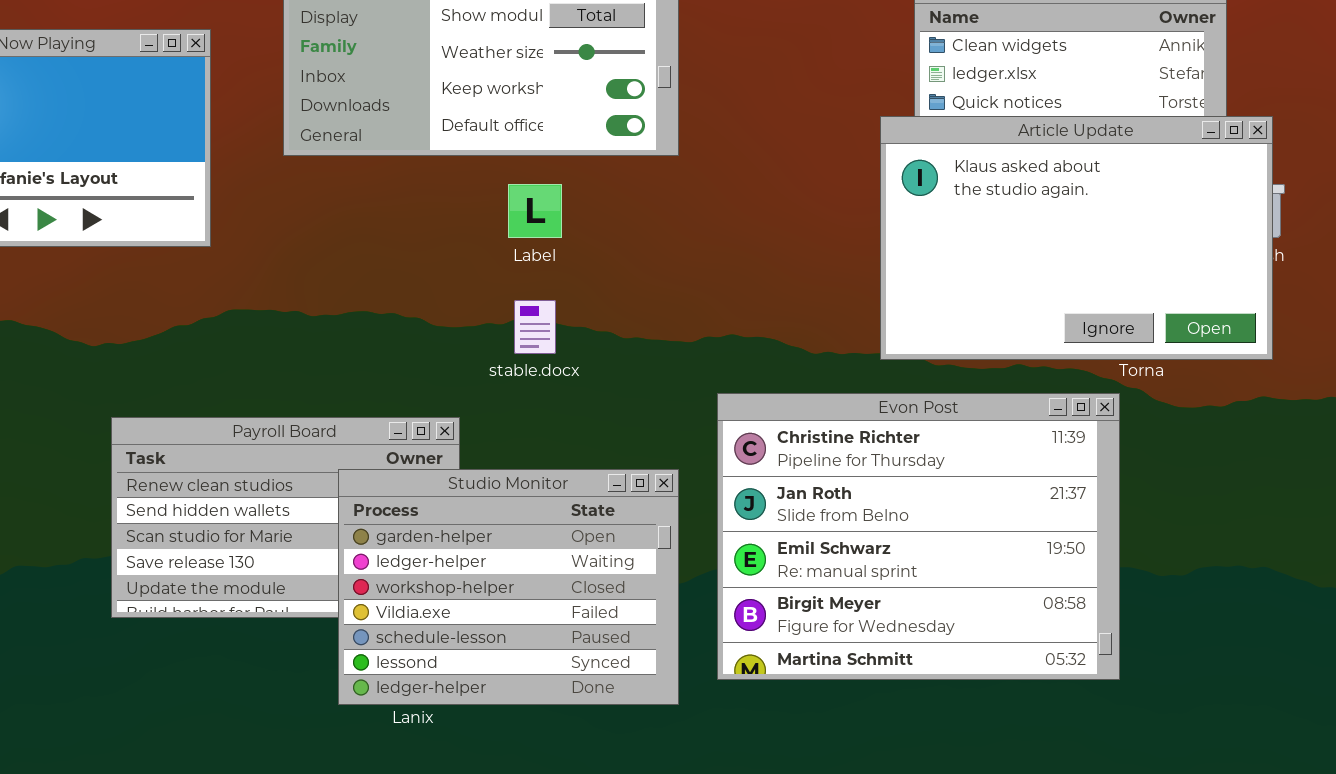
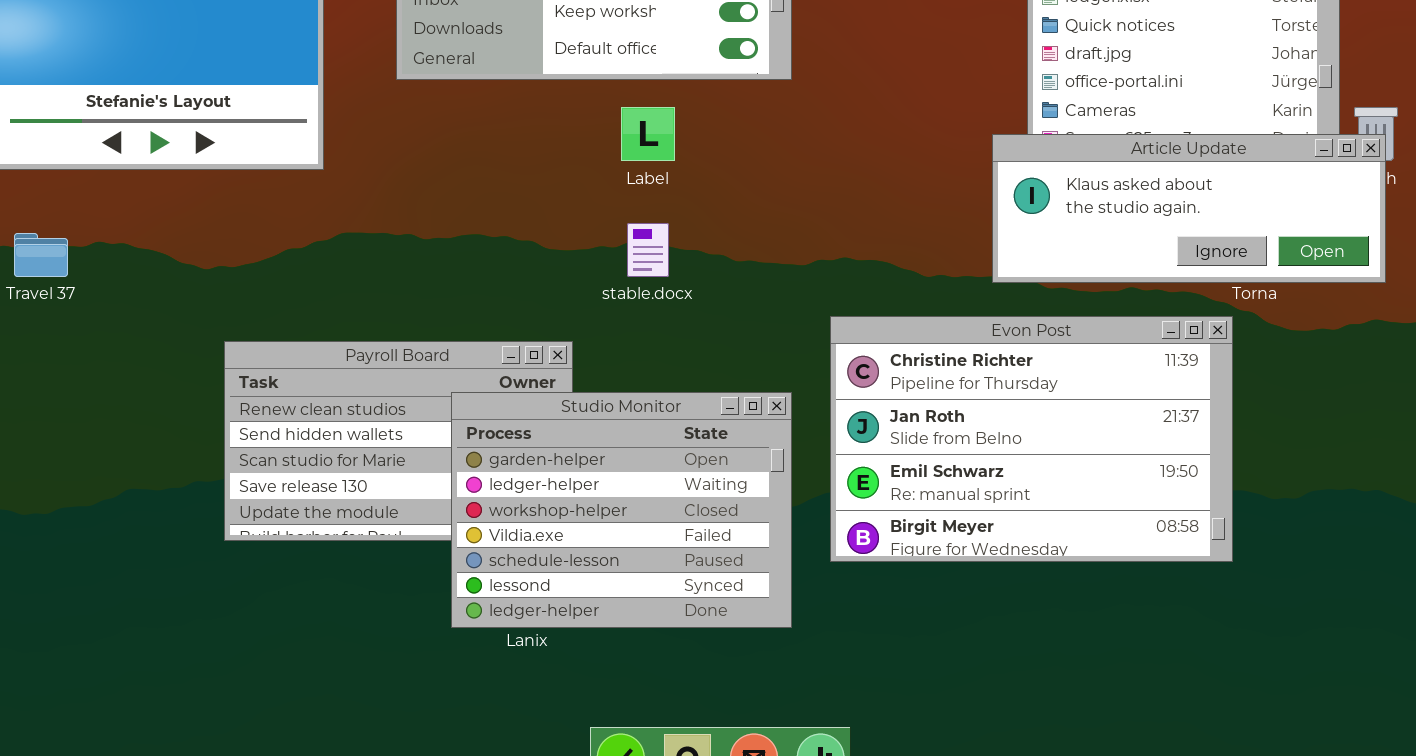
Article Update: [880,116,1273,360] -> [992,134,1386,283], resized
Evon Post: [717,393,1120,680] -> [830,316,1233,562], resized

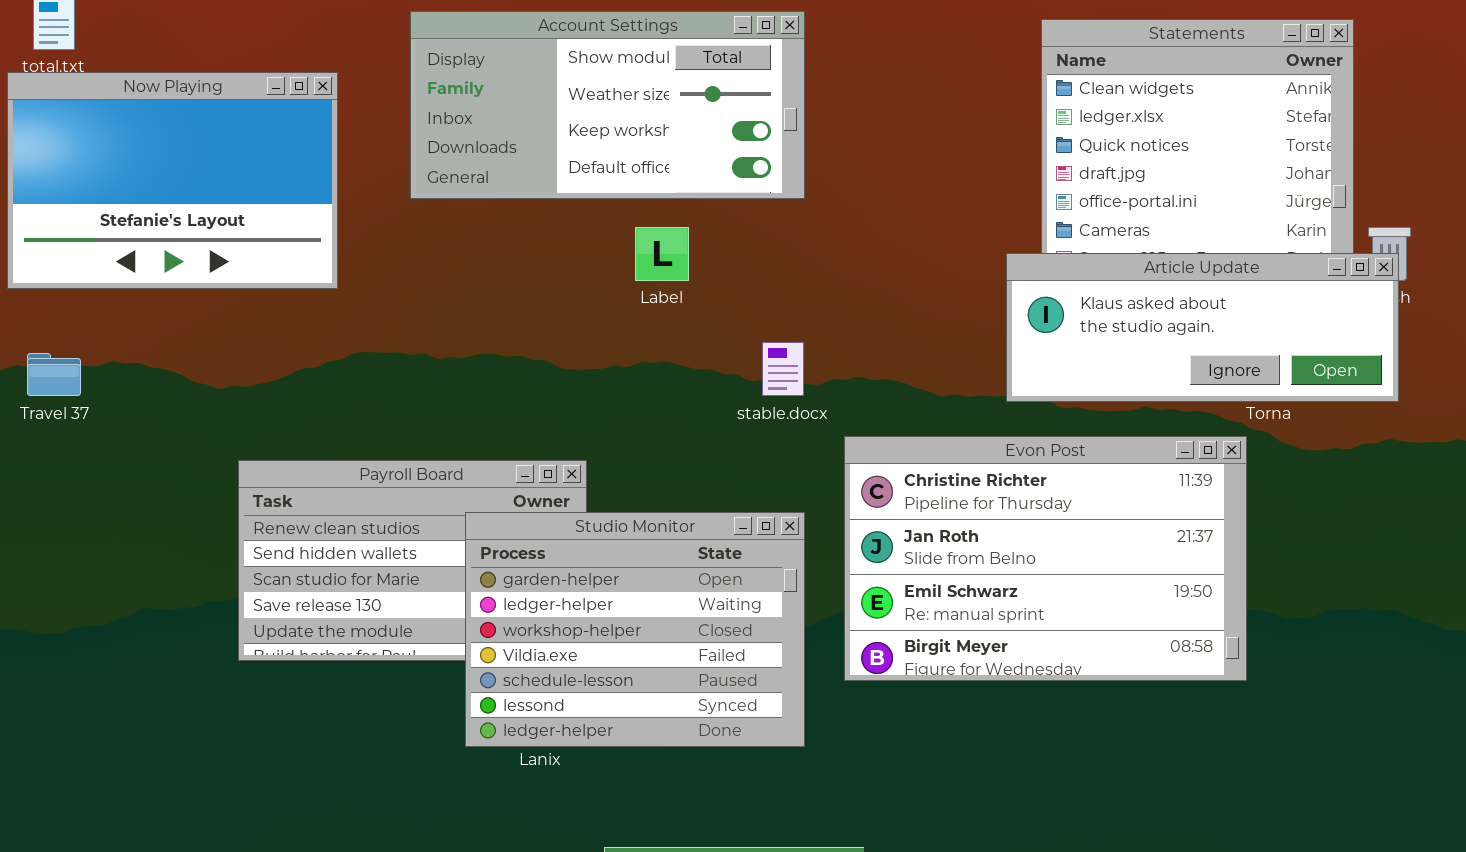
stable.docx: [627,223,669,277] -> [762,342,804,396], moved

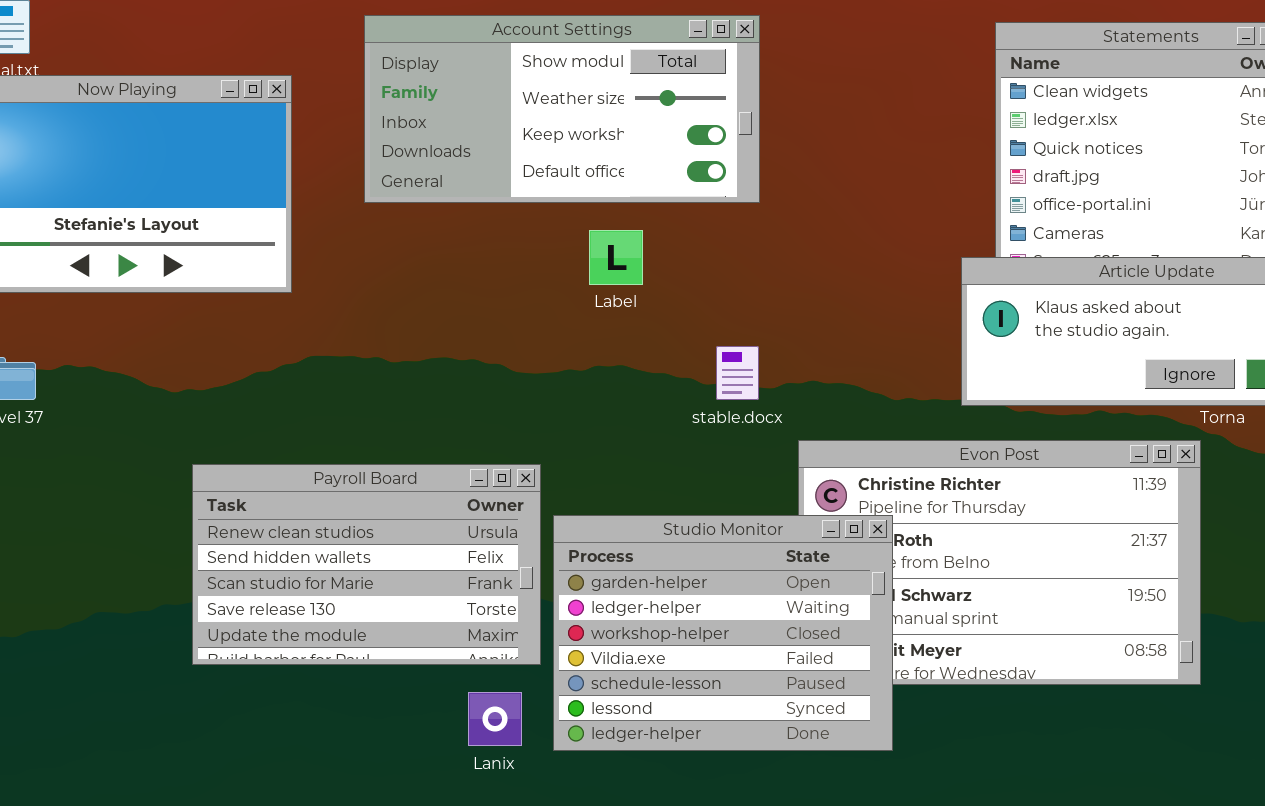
Studio Monitor: [465,512,805,747] -> [553,515,893,751], moved

